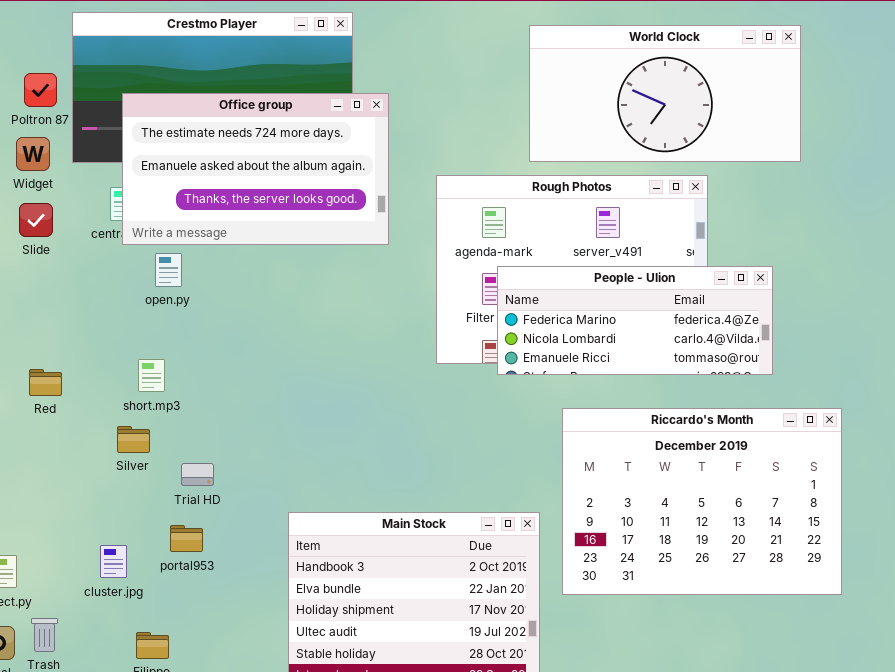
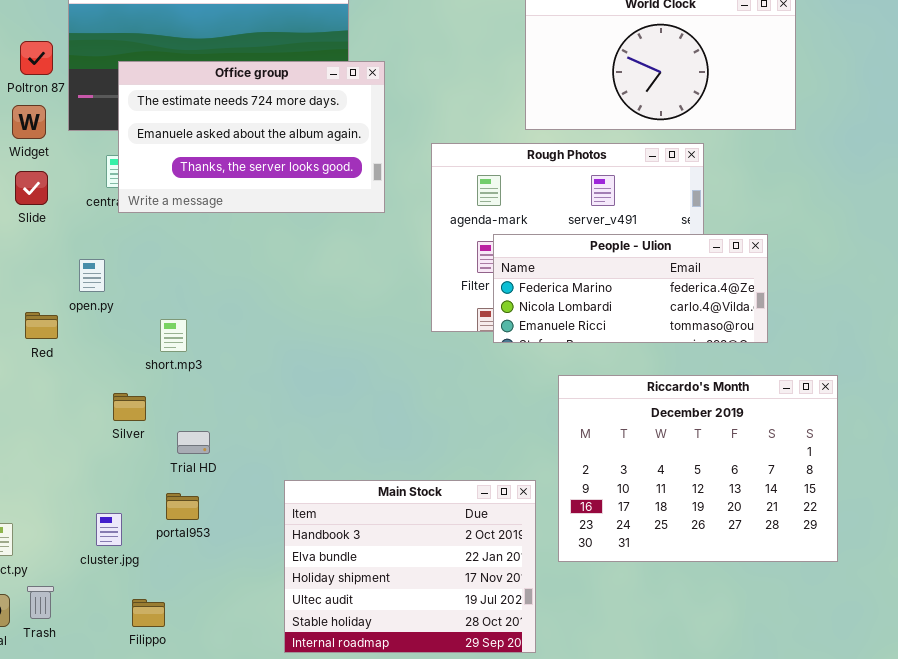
open.py: [155,253,182,287] -> [79,259,105,292], moved
short.mp3: [138,359,165,392] -> [160,319,187,352], moved
Red: [29,369,62,396] -> [25,312,58,339], moved

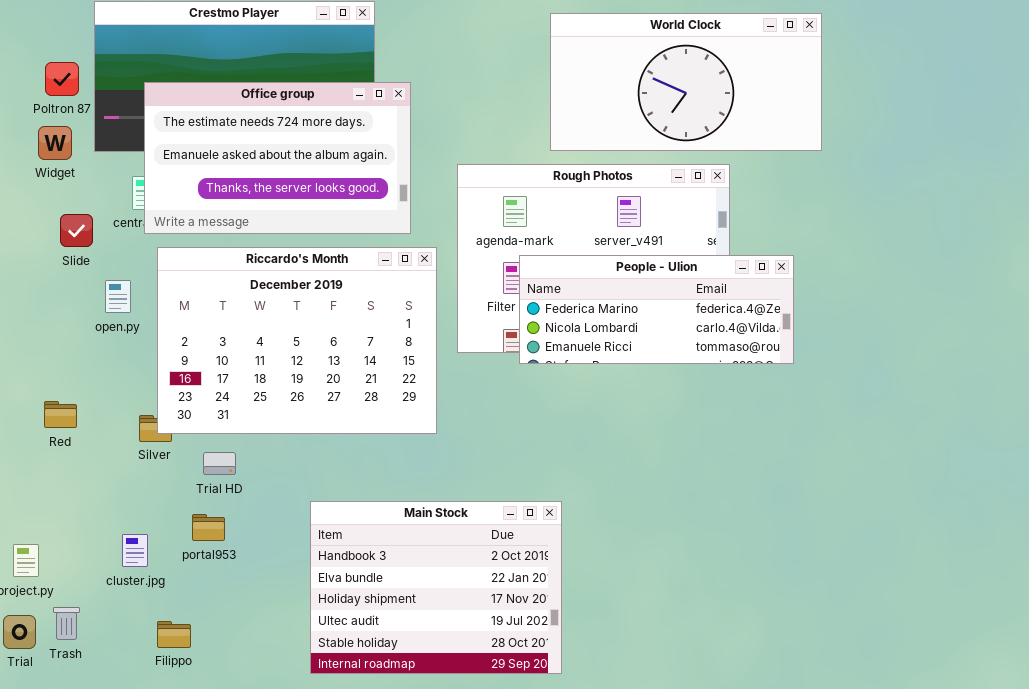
Slide: [15,171,48,205] -> [60,214,93,247], moved
Red: [25,312,58,339] -> [44,401,77,428], moved
Riccardo's Month: [558,375,838,562] -> [157,247,437,434], moved

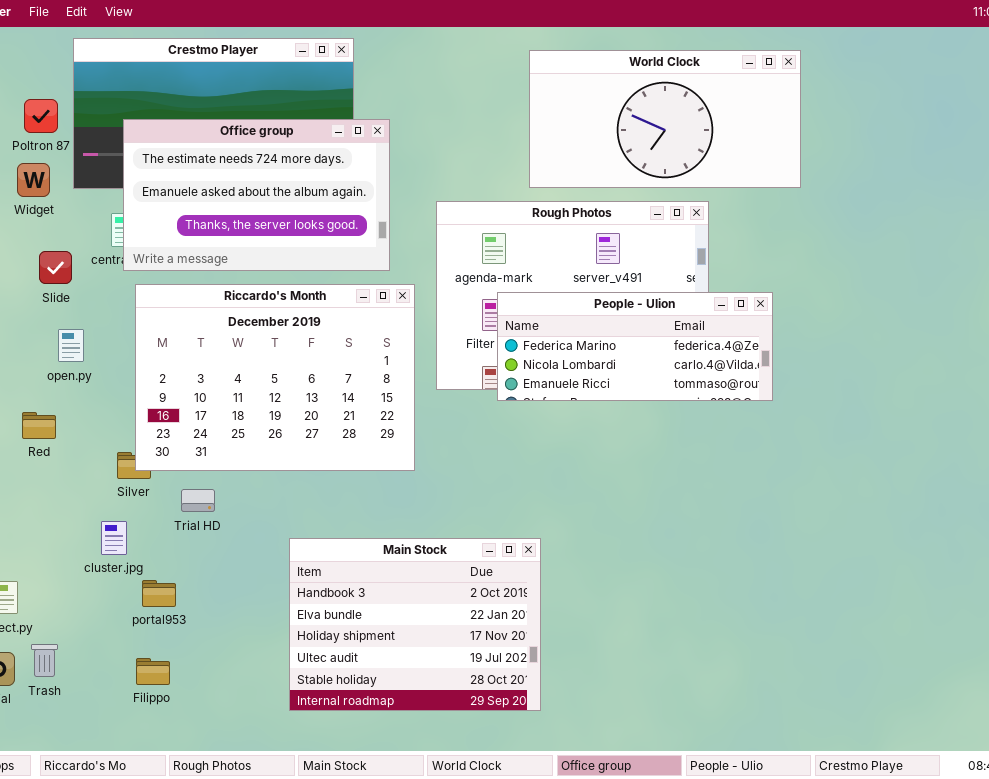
open.py: [105,280,131,313] -> [58,329,84,362], moved
Red: [44,401,77,428] -> [22,412,56,439], moved
portal953: [192,514,225,541] -> [142,580,176,607], moved
cluster.jpg: [122,534,148,567] -> [101,521,127,555], moved

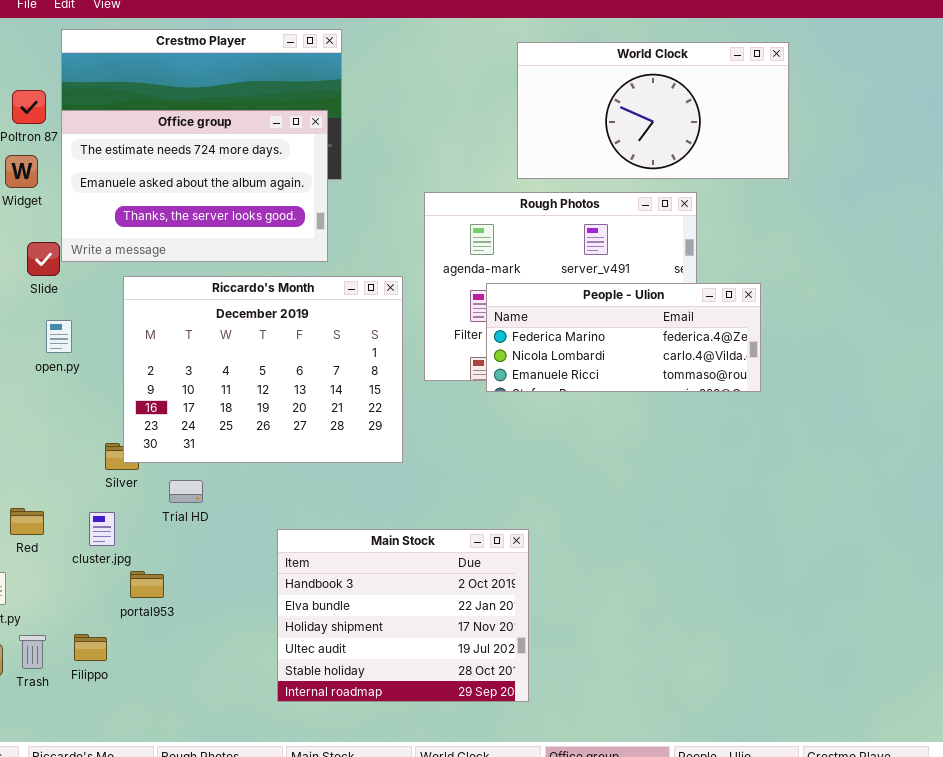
Office group: [123,119,390,271] -> [61,110,328,262], moved
Red: [22,412,56,439] -> [10,508,44,535], moved
Filippo: [136,658,170,685] -> [74,634,107,661], moved

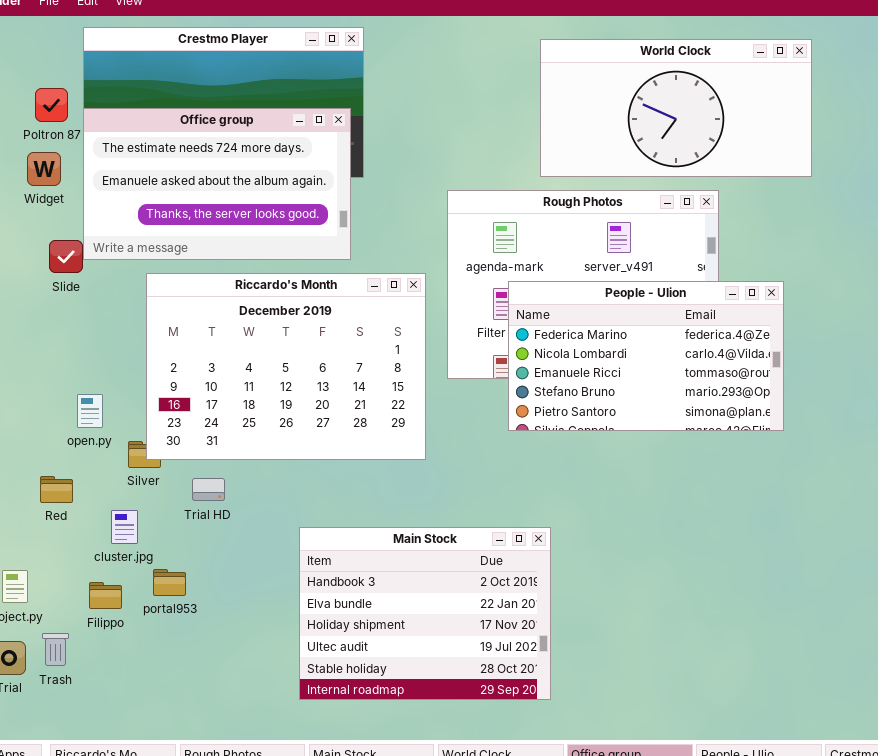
People - Ulion: [486,283,761,392] -> [508,281,784,431], resized
open.py: [46,320,72,353] -> [77,394,103,428], moved
Red: [10,508,44,535] -> [40,476,73,503], moved
Filippo: [74,634,107,661] -> [89,582,122,609], moved

